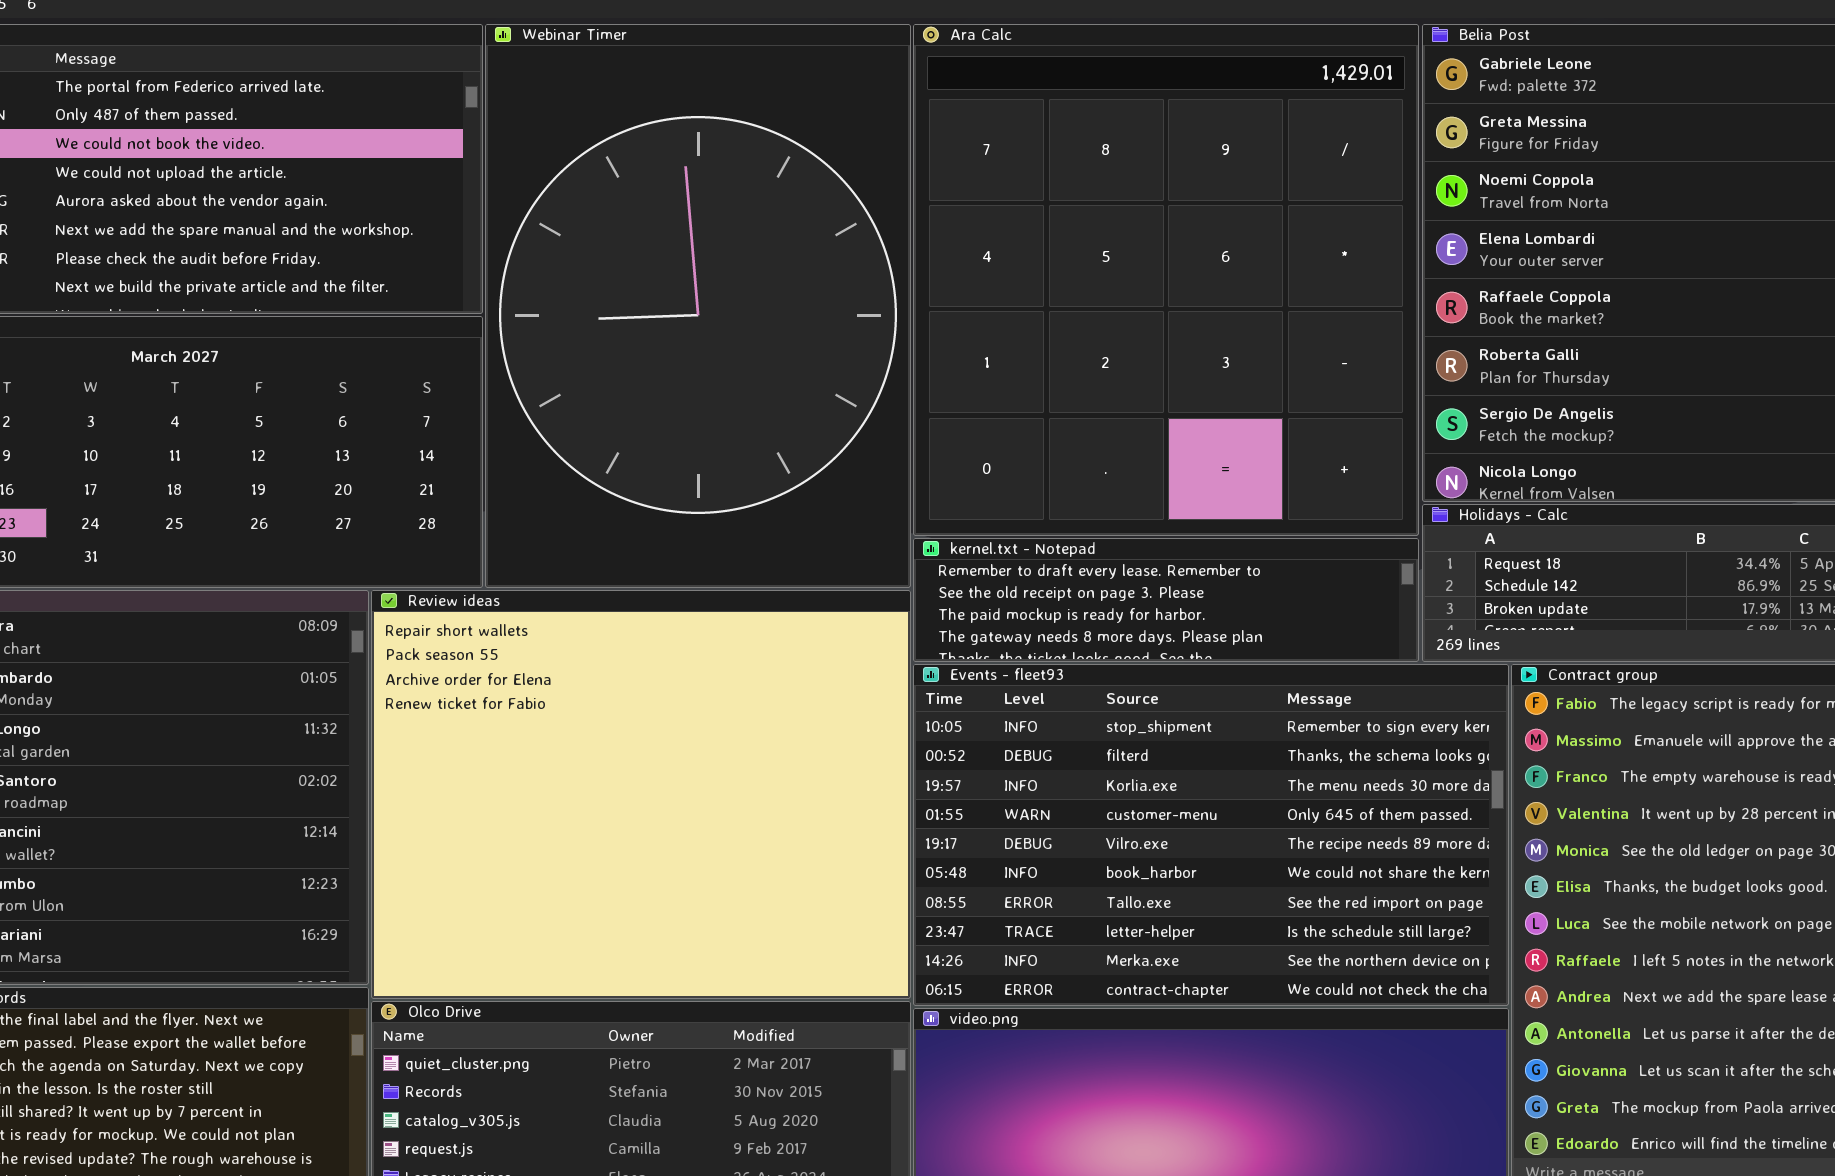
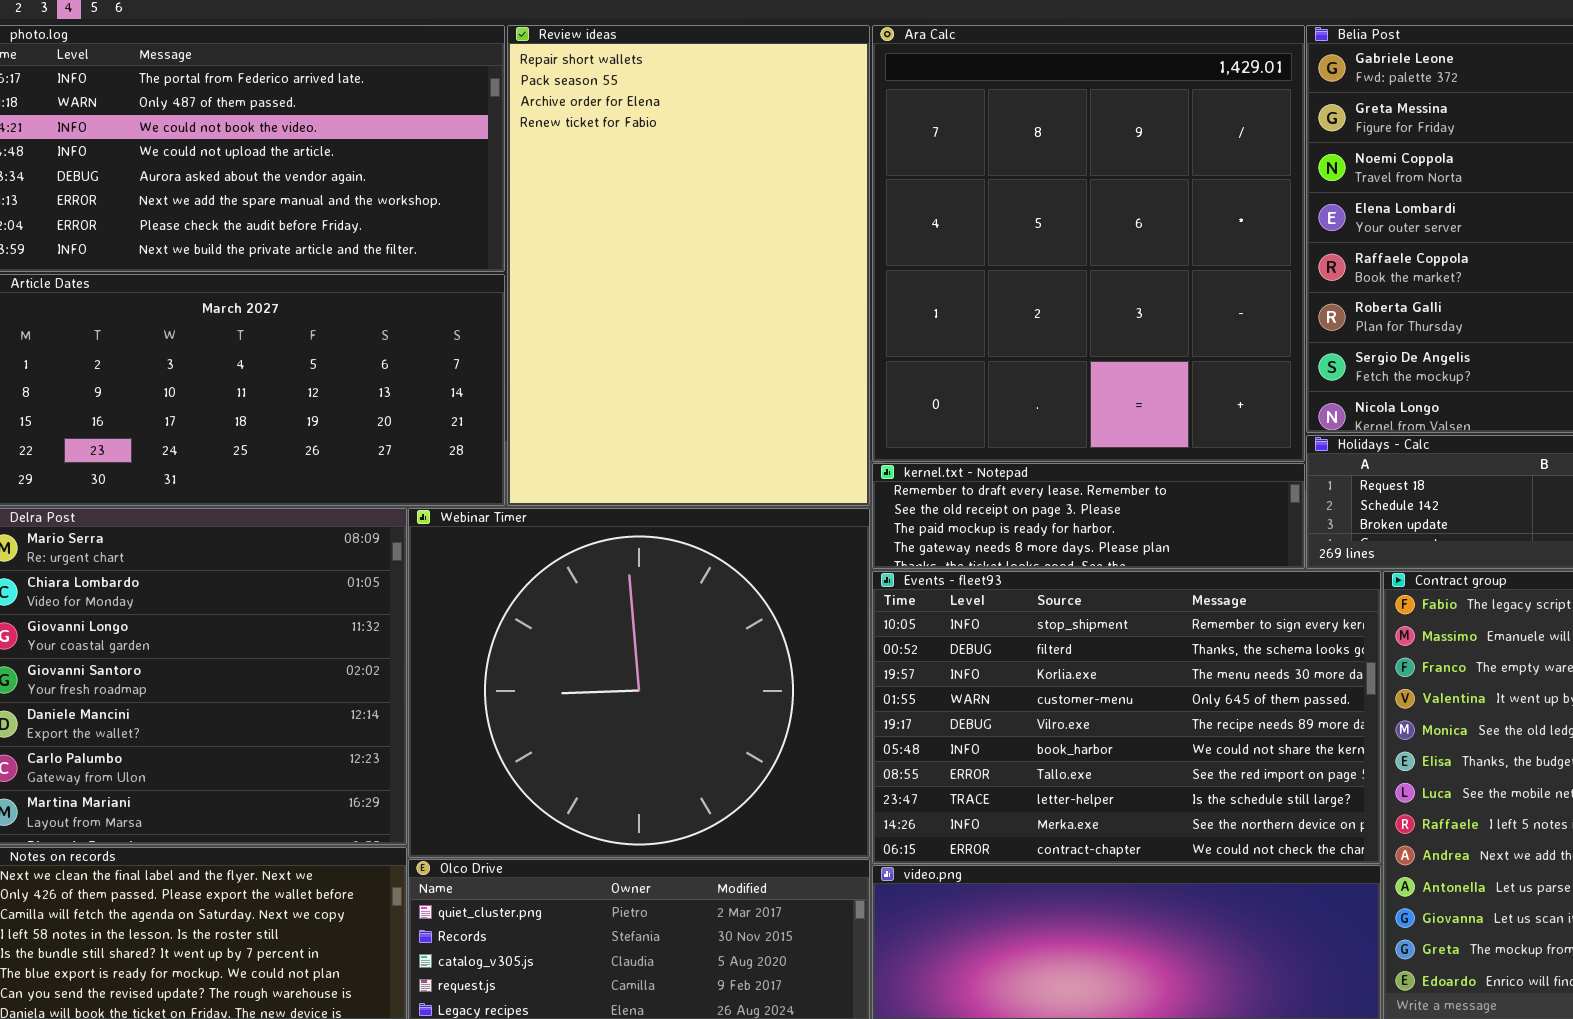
Webinar Timer: [485,24,911,588] -> [408,508,870,858], moved, resized
Review ideas: [371,590,911,999] -> [507,25,870,506], moved, resized

